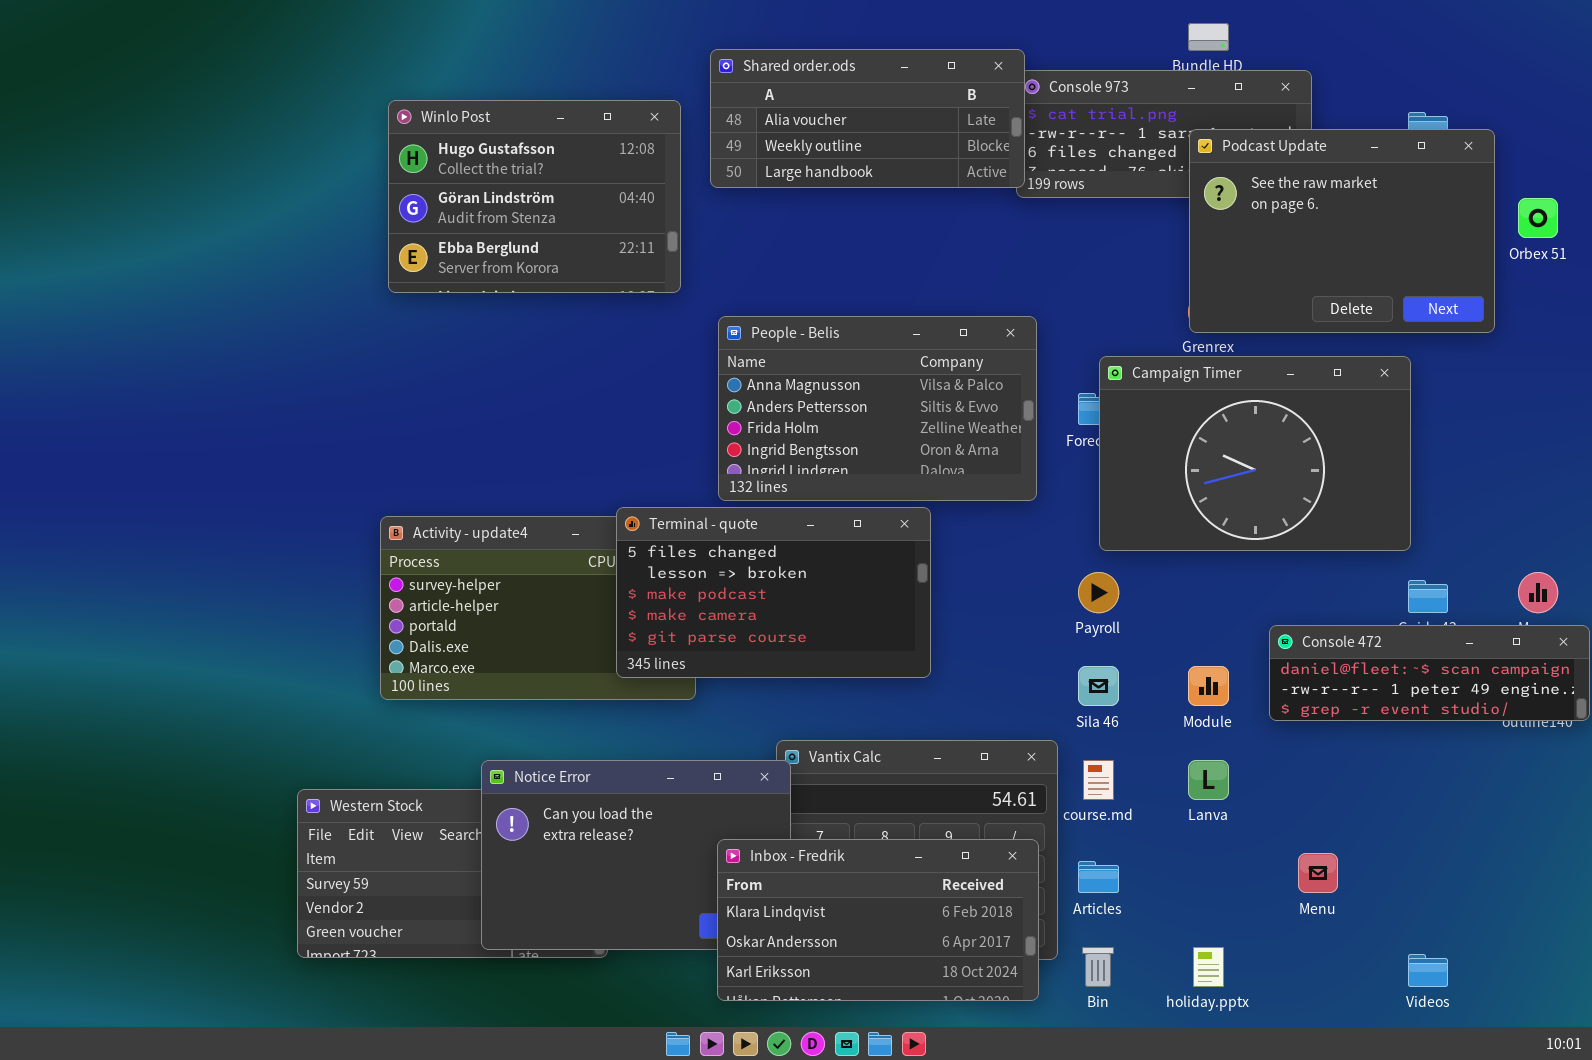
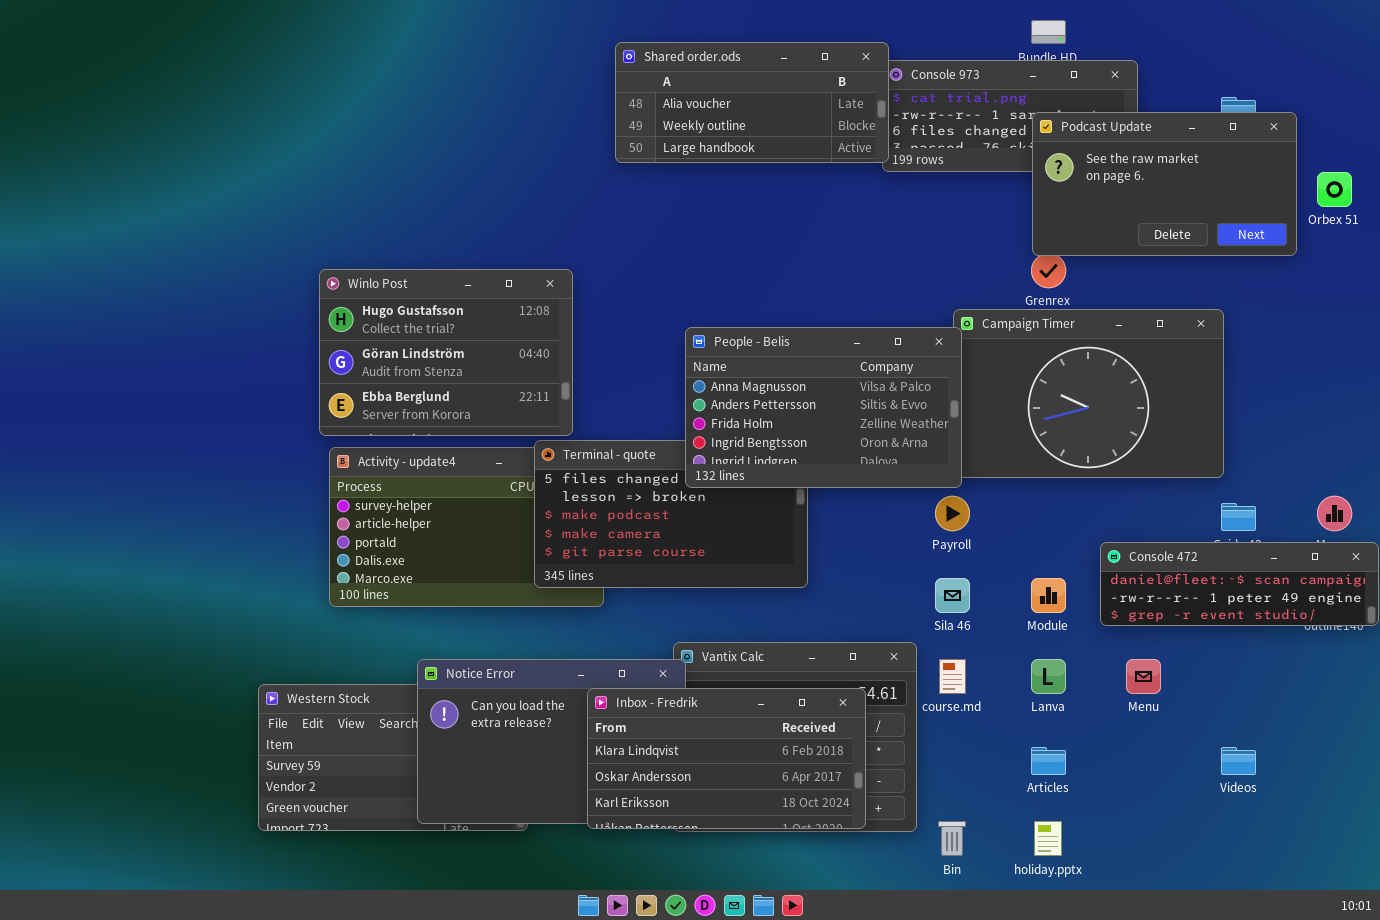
Winlo Post: [388,100,681,293] -> [319,269,573,436], moved
Podcast Update: [1189,129,1495,333] -> [1032,112,1297,256], resized
People - Belis: [718,316,1037,501] -> [685,327,962,488], moved
Inbox - Fredrik: [717,839,1039,1001] -> [587,688,866,829], moved
Menu: [1298,853,1338,893] -> [1126,659,1161,694], moved
Articles: [1078,861,1119,893] -> [1031,747,1066,775], moved
Videos: [1408,954,1448,987] -> [1221,747,1256,775], moved

